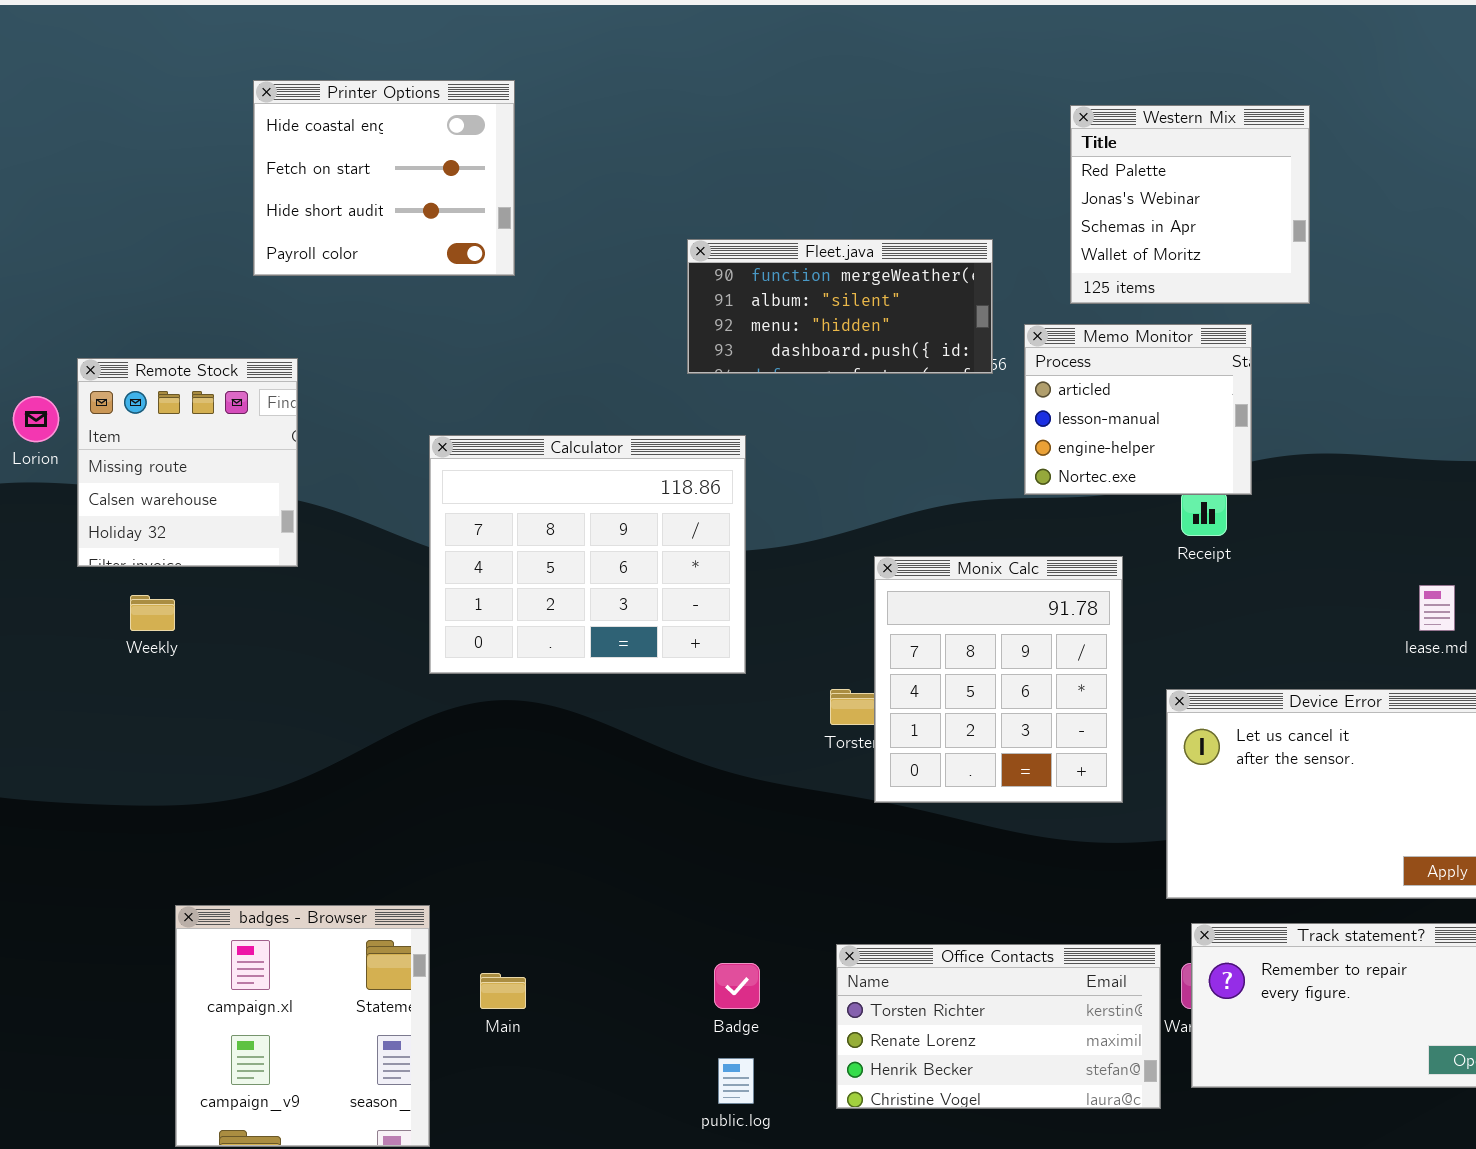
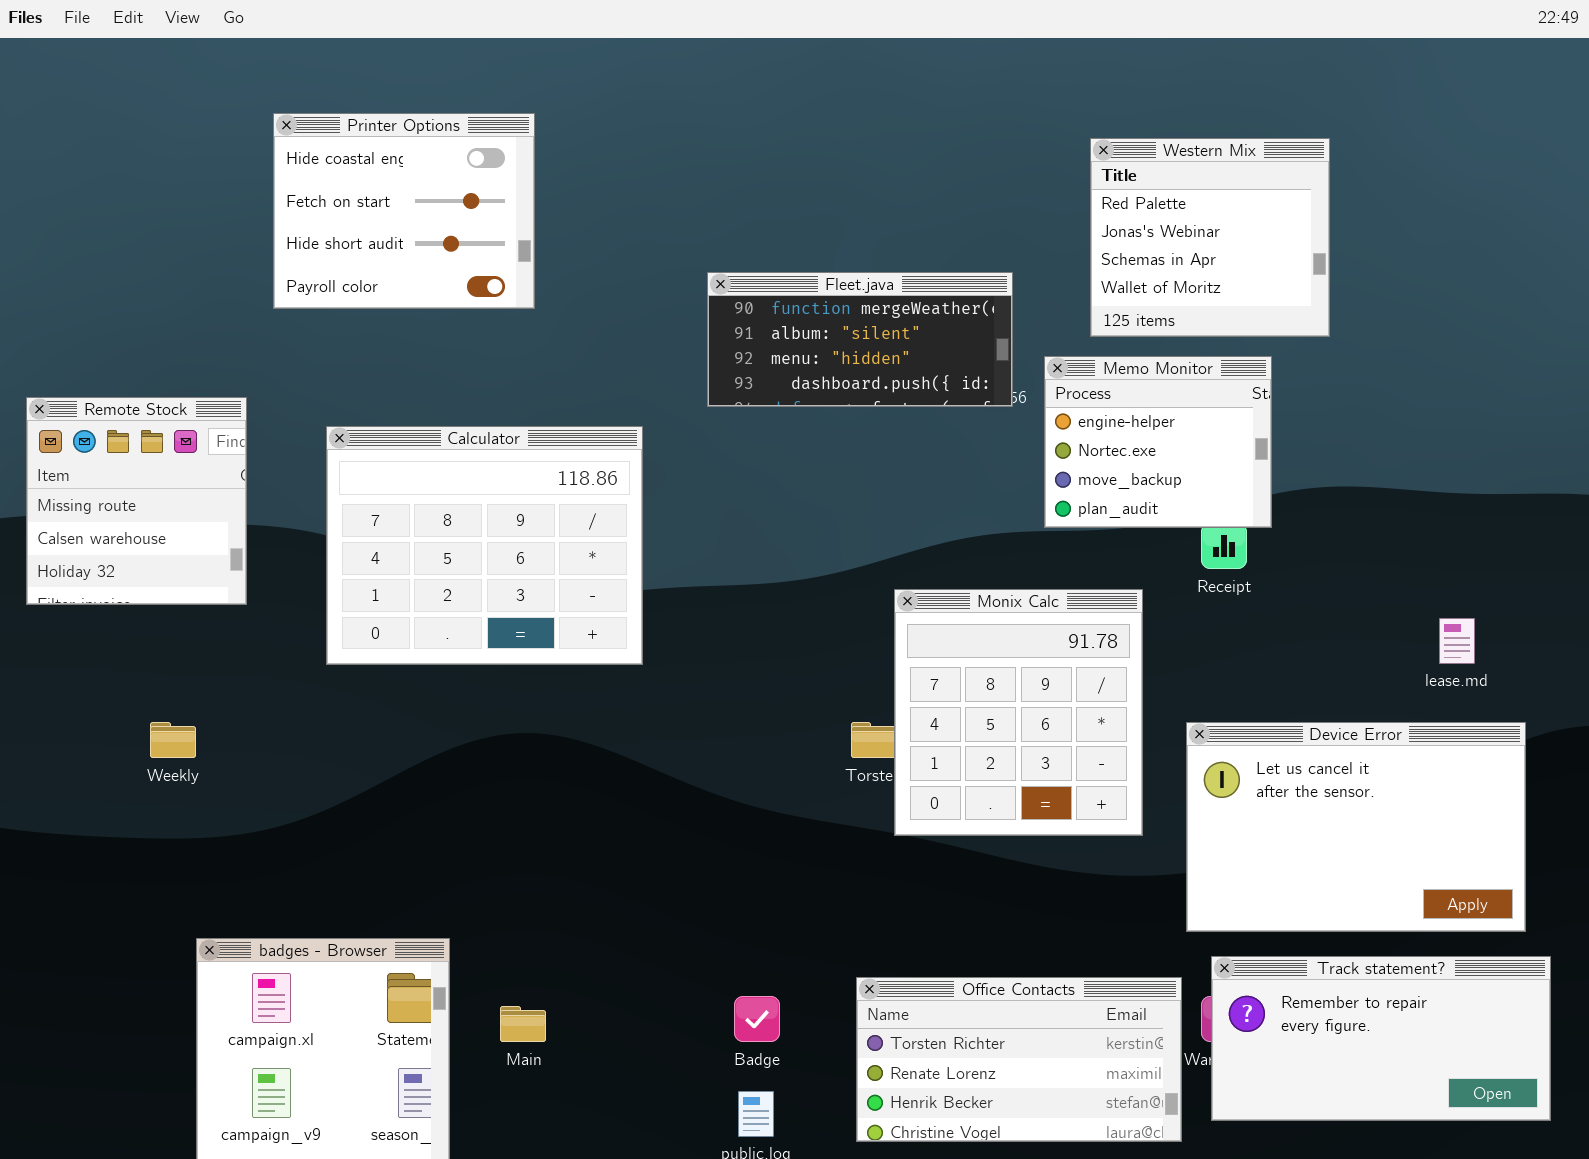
Memo Monitor: [1024,324,1252,495] -> [1044,356,1272,528], scrolled down 2 rows
Remote Stock: [77,358,298,567] -> [26,397,247,605], moved
Calculator: [429,435,746,674] -> [326,426,643,665], moved
Weekly: [130,595,175,631] -> [150,722,196,758], moved

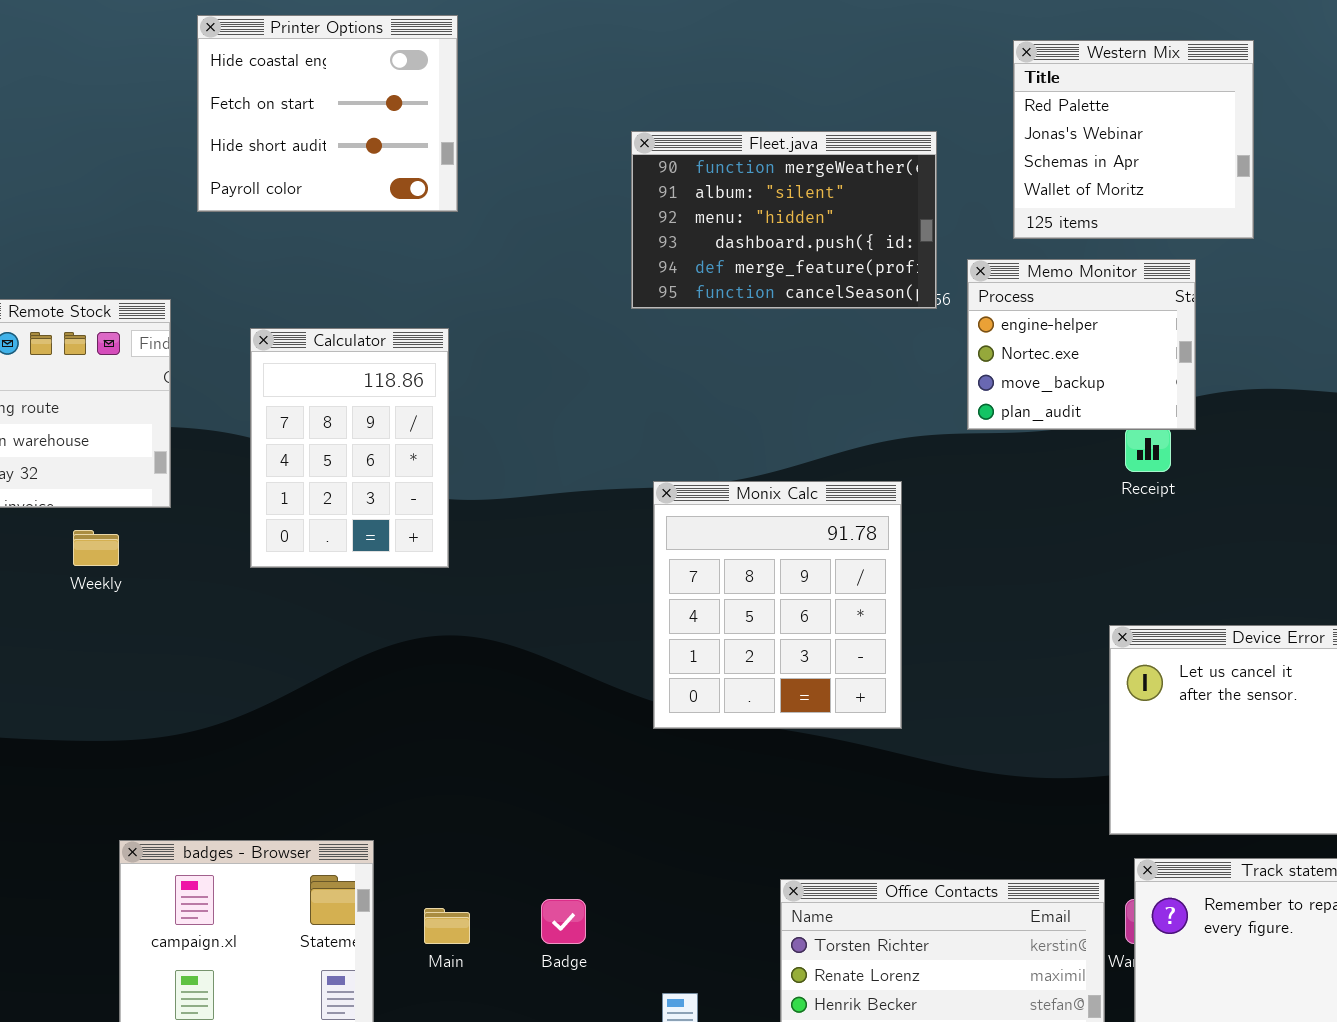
Fleet.java: [707,272,1013,407] -> [631,131,937,309], resized
Calculator: [326,426,643,665] -> [250,328,449,568], resized
Monix Calc: [894,589,1143,836] -> [653,481,902,729], moved
Weekly: [150,722,196,758] -> [73,530,119,566], moved
Badge: [734,996,780,1042] -> [541,899,586,944], moved

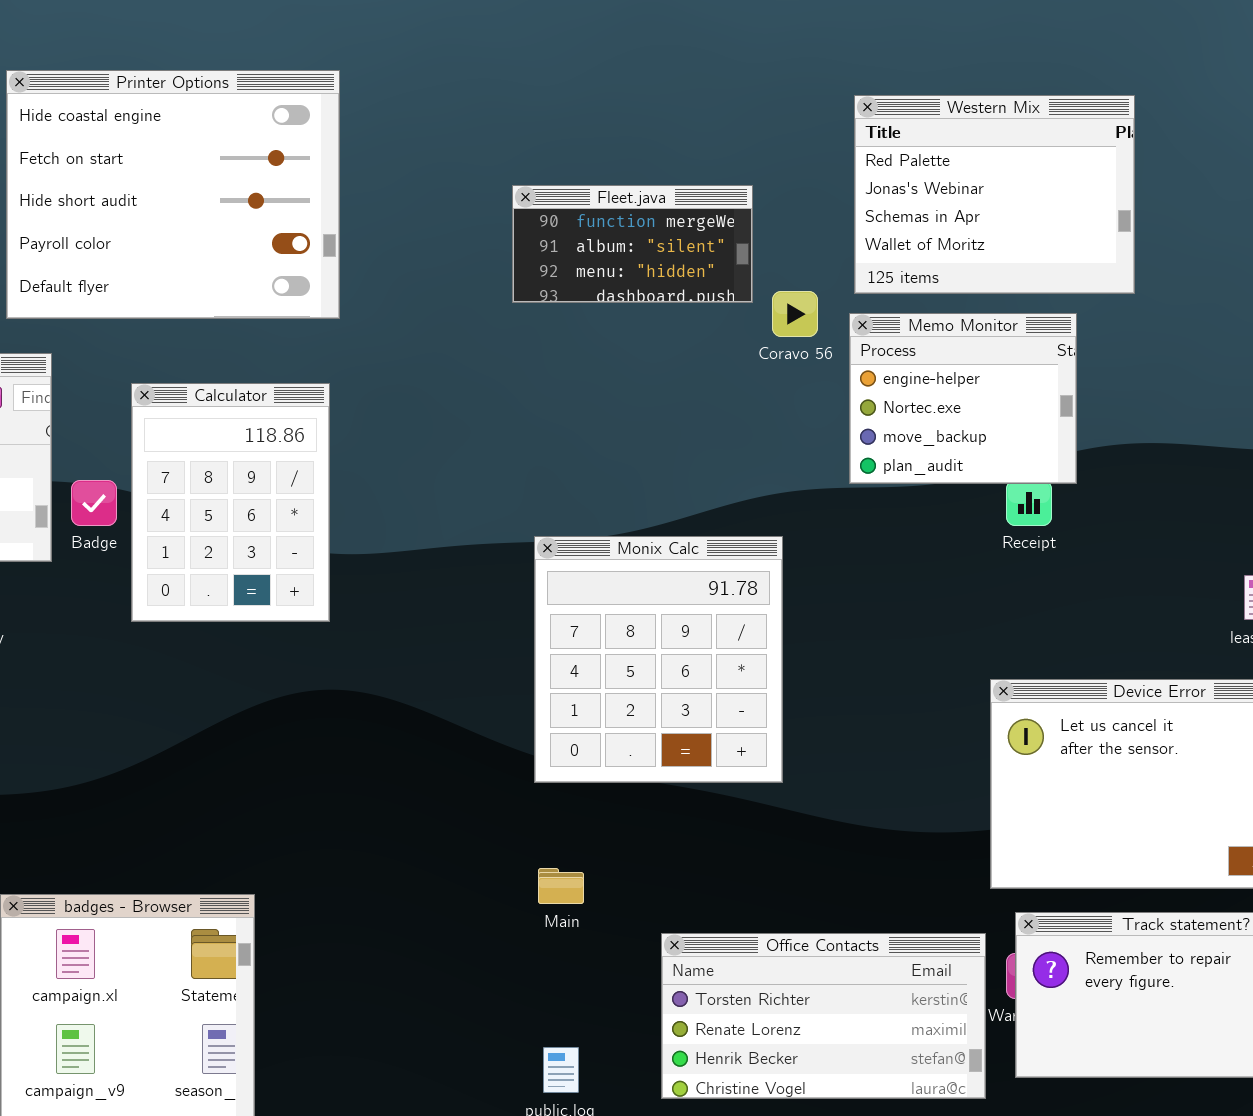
Printer Options: [197,15,458,212] -> [6,70,340,319], resized
Western Mix: [1013,40,1254,239] -> [854,95,1135,294], resized
Fleet.java: [631,131,937,309] -> [512,185,753,303], resized
Badge: [541,899,586,944] -> [71,480,117,526], moved
Main: [424,908,470,944] -> [538,868,584,904], moved

